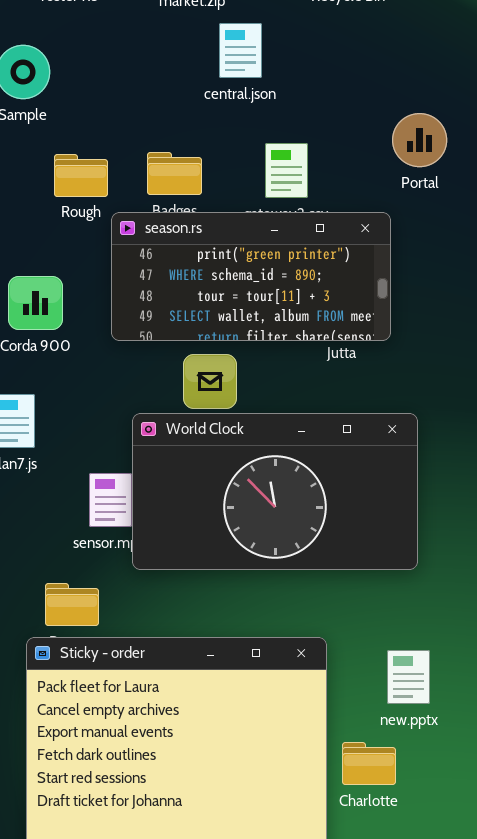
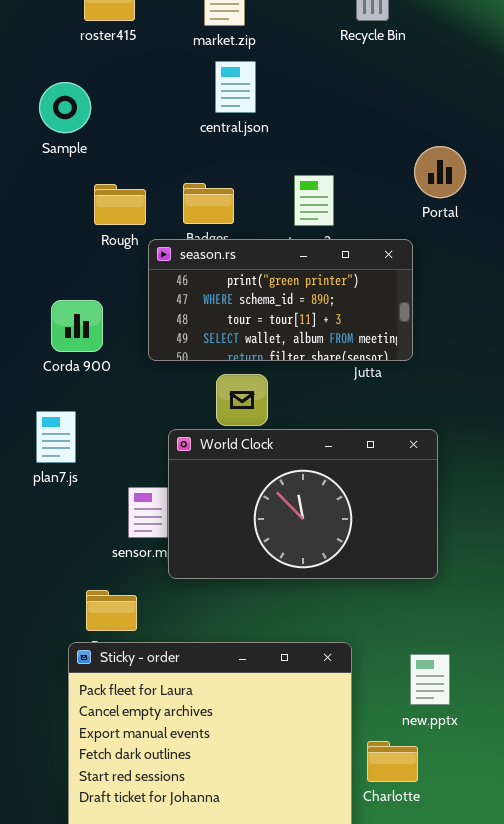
central.json: [219,23,262,78] -> [215,61,256,113], moved

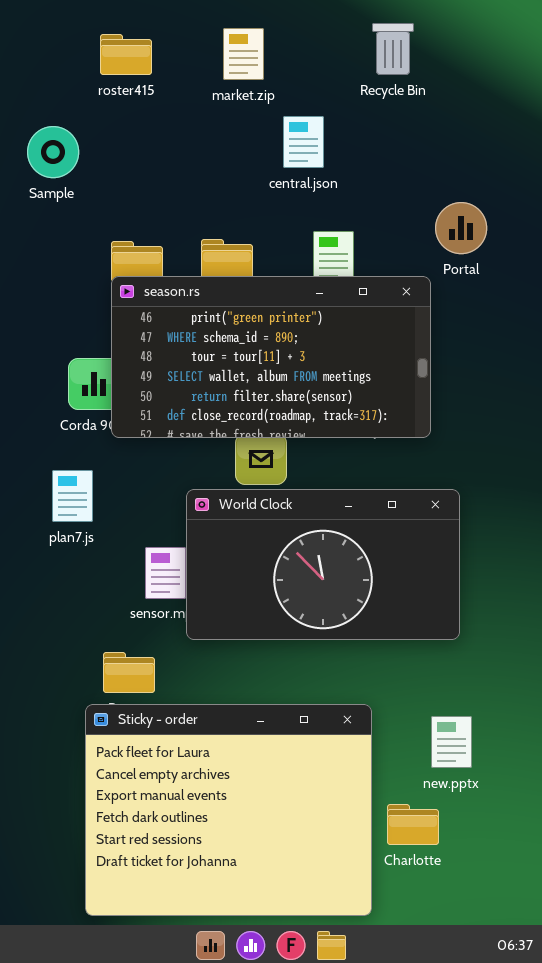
central.json: [215,61,256,113] -> [283,116,324,168], moved
Sample: [39,82,91,133] -> [27,126,79,178], moved
season.rs: [148,239,413,361] -> [111,276,431,438], moved, resized

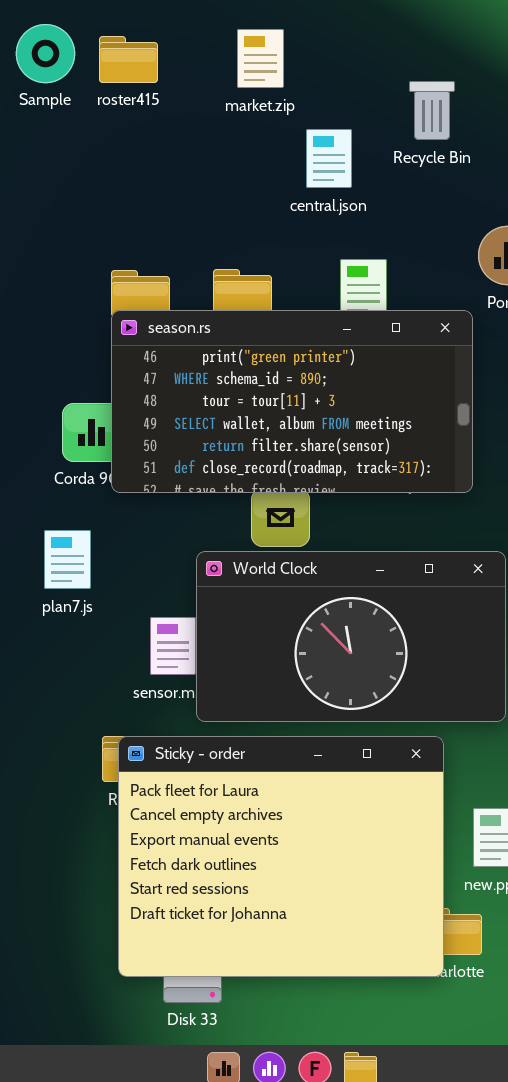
Recycle Bin: [372,23,414,75] -> [409,81,455,140], moved
Sample: [27,126,79,178] -> [16,24,75,83], moved
Sticky - order: [85,704,372,916] -> [118,736,444,977], moved

